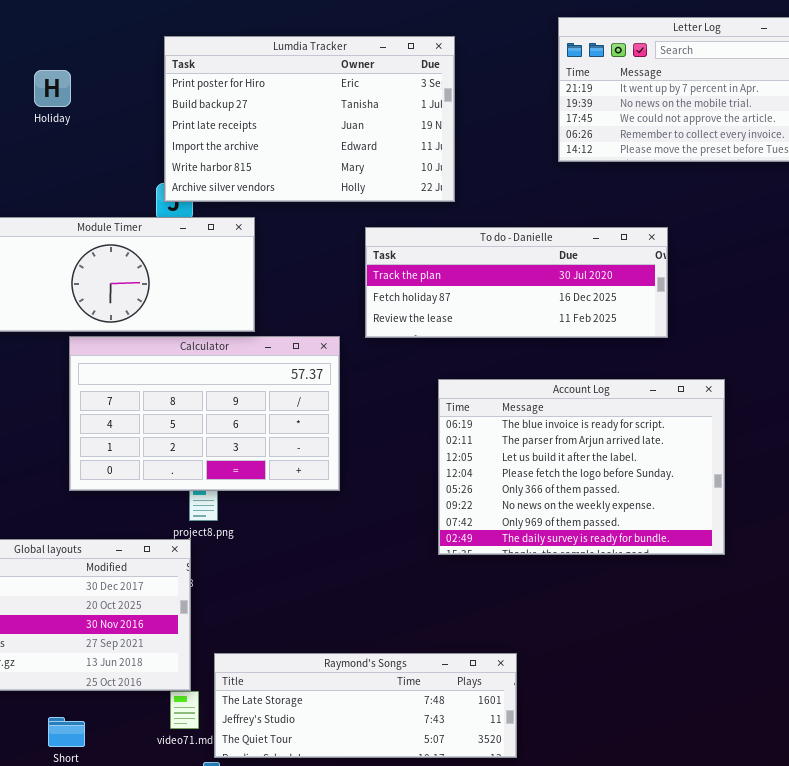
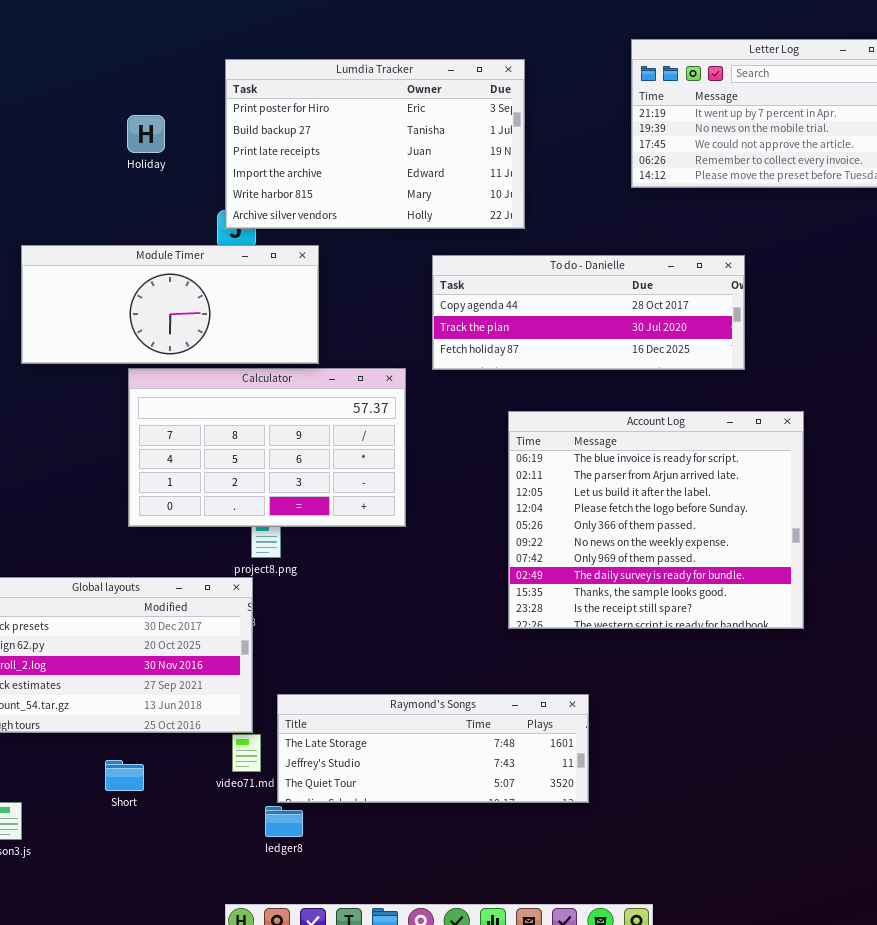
Holiday: [34,70,71,107] -> [127,115,165,153], moved
To do - Danielle: [365,227,668,338] -> [432,255,745,370], scrolled up 1 row
Account Log: [438,379,725,555] -> [508,411,804,629], resized

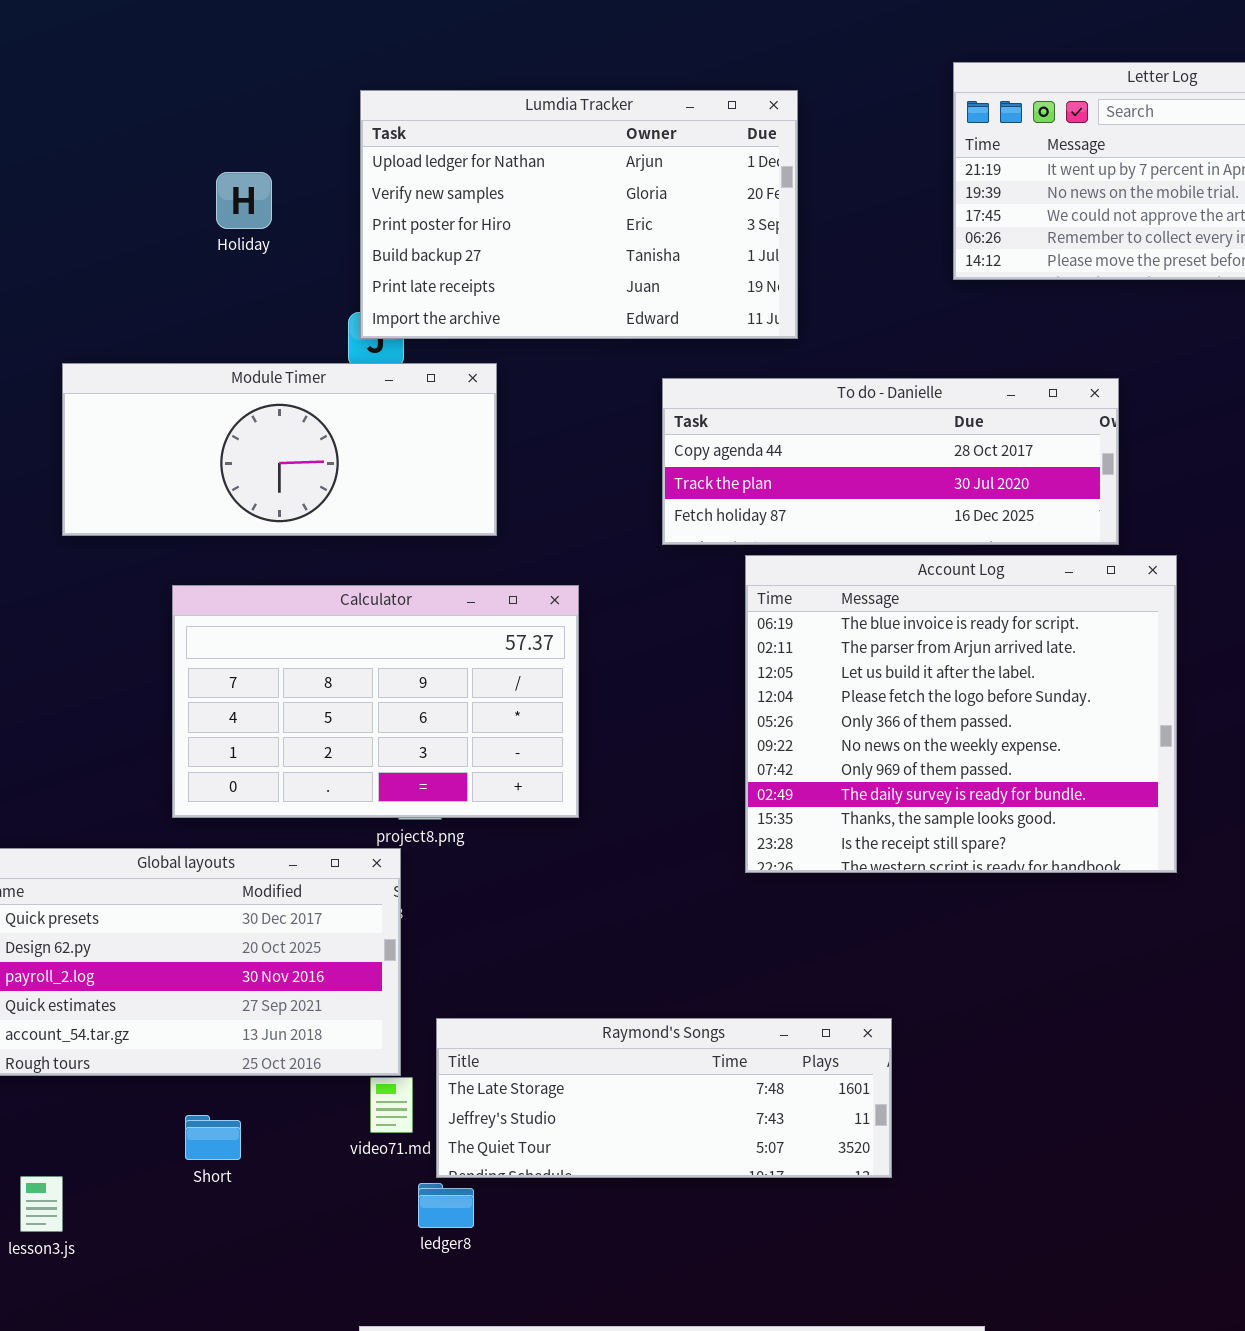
Lumdia Tracker: [225,59,525,229] -> [360,90,798,339], scrolled up 2 rows
Calculator: [128,368,406,527] -> [172,585,579,818], moved
Account Log: [508,411,804,629] -> [745,555,1177,873], moved

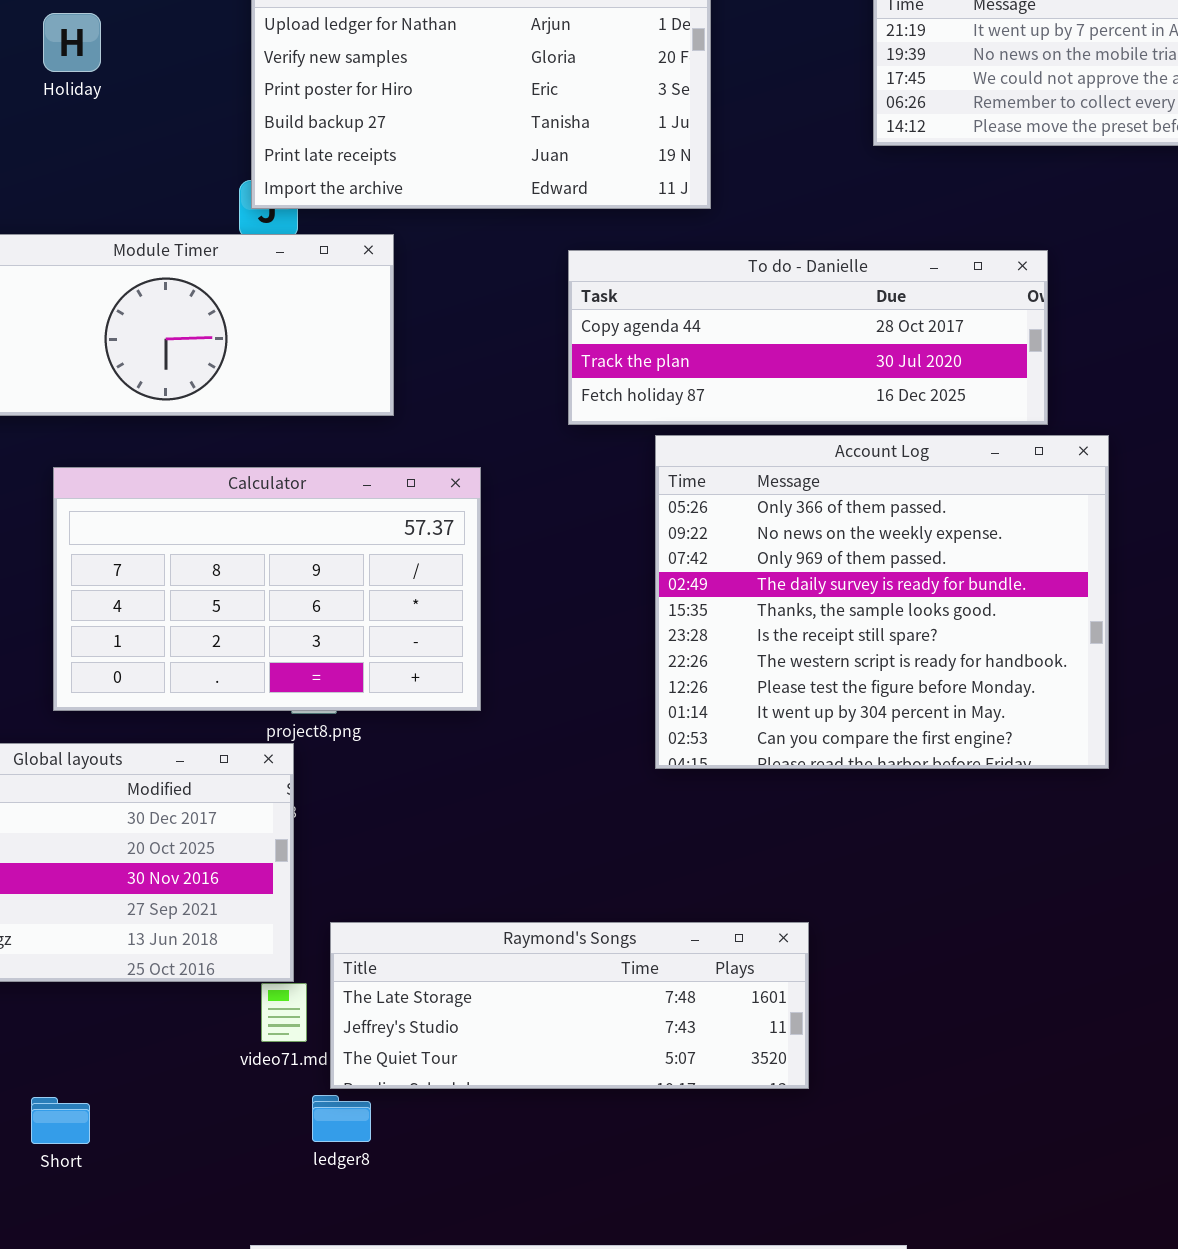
Holiday: [216,172,272,229] -> [43,13,101,72], moved
Account Log: [745,555,1177,873] -> [655,435,1109,769], scrolled down 4 rows
Short: [185,1115,241,1160] -> [31,1097,90,1144], moved

